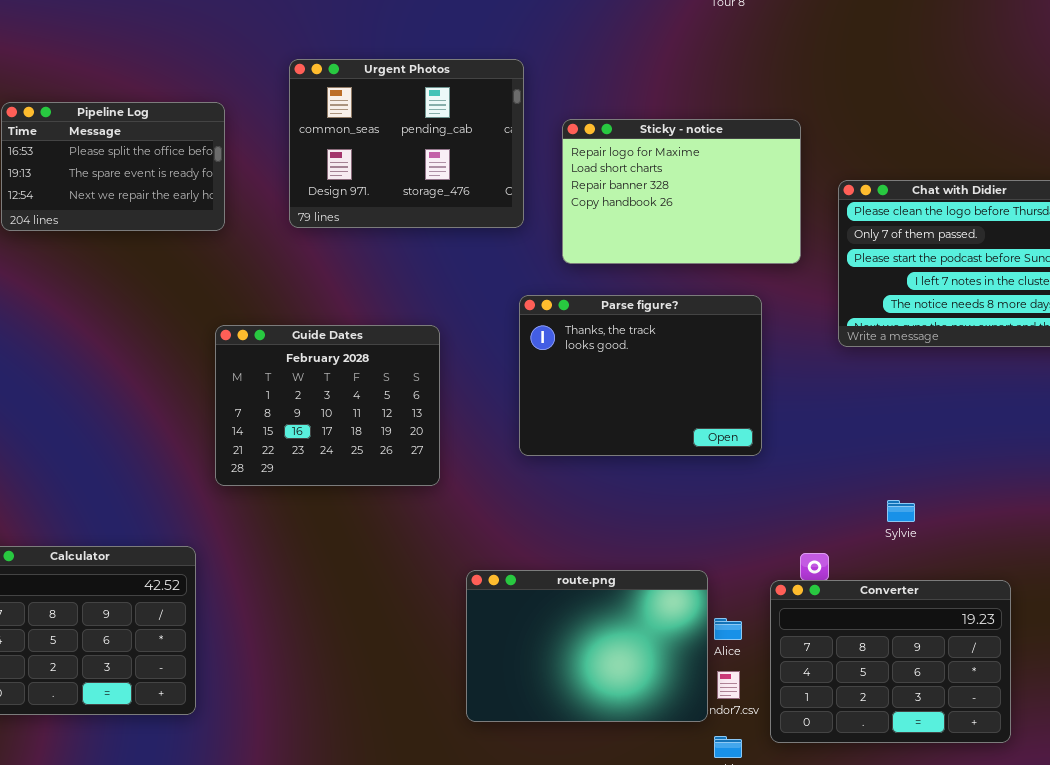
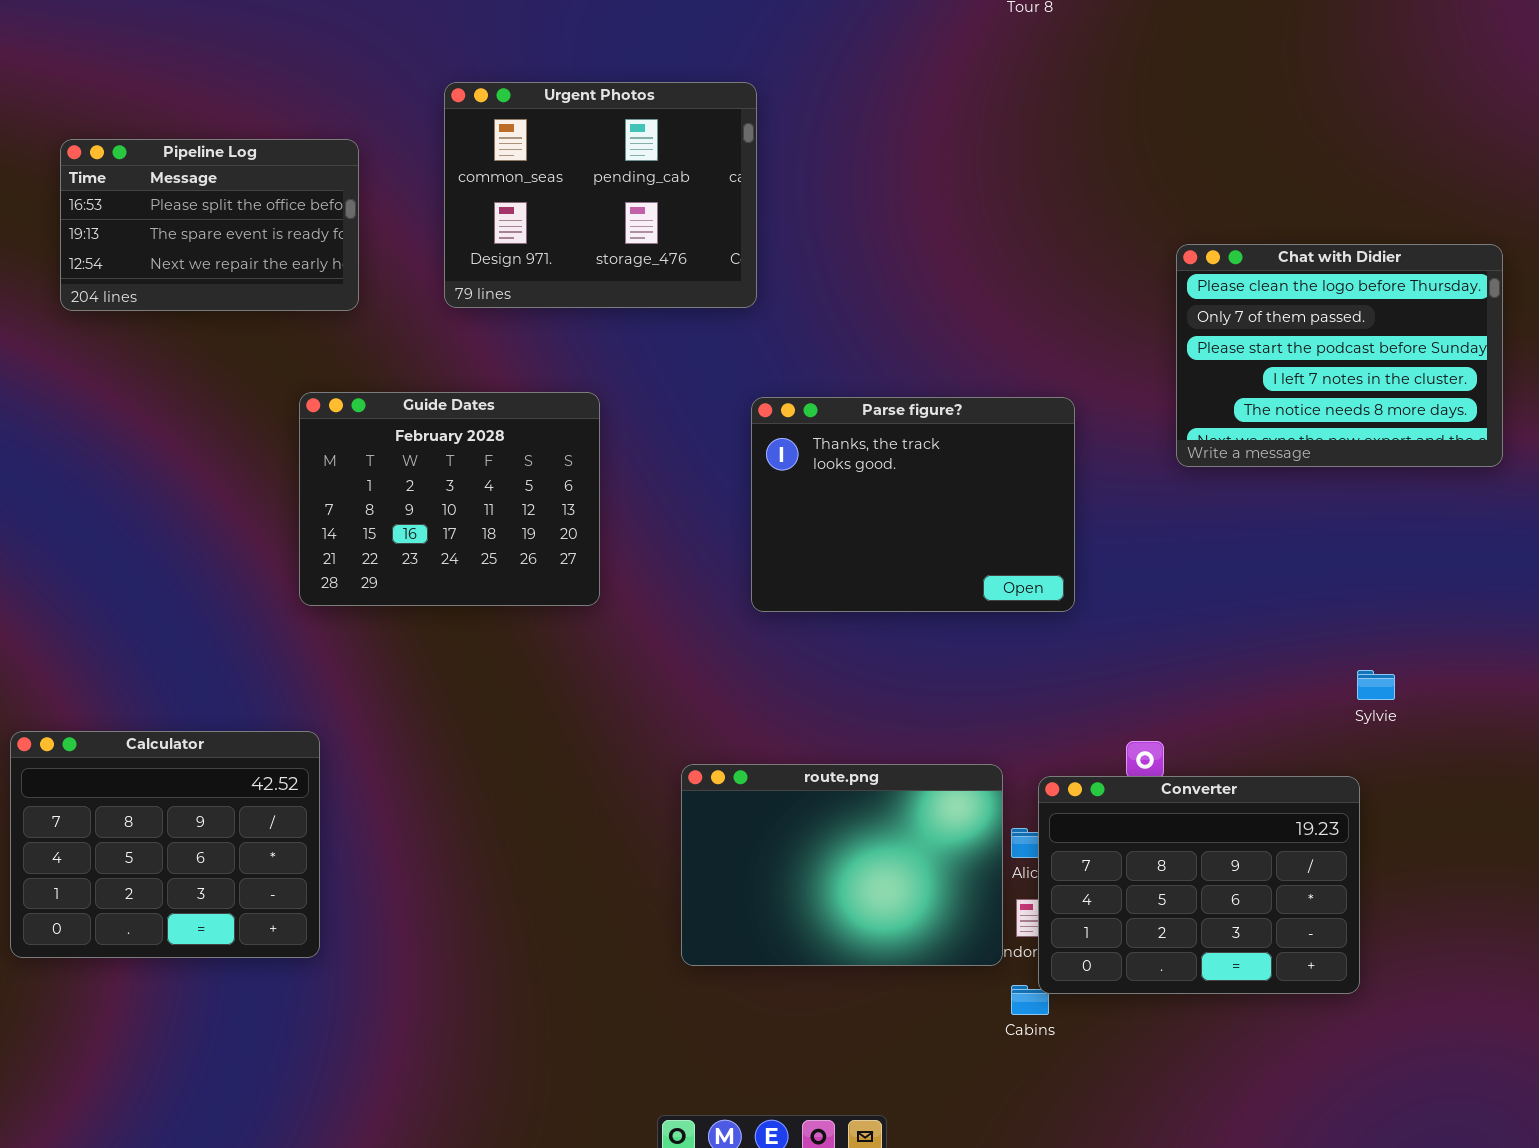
Sticky - notice: [562,119,801,264] -> none, closed
Guide Dates: [215,325,440,486] -> [299,392,600,606], moved
Sylvie: [887,500,915,522] -> [1357,670,1395,700], moved
Converter: [770,580,1011,743] -> [1038,776,1360,994], moved

